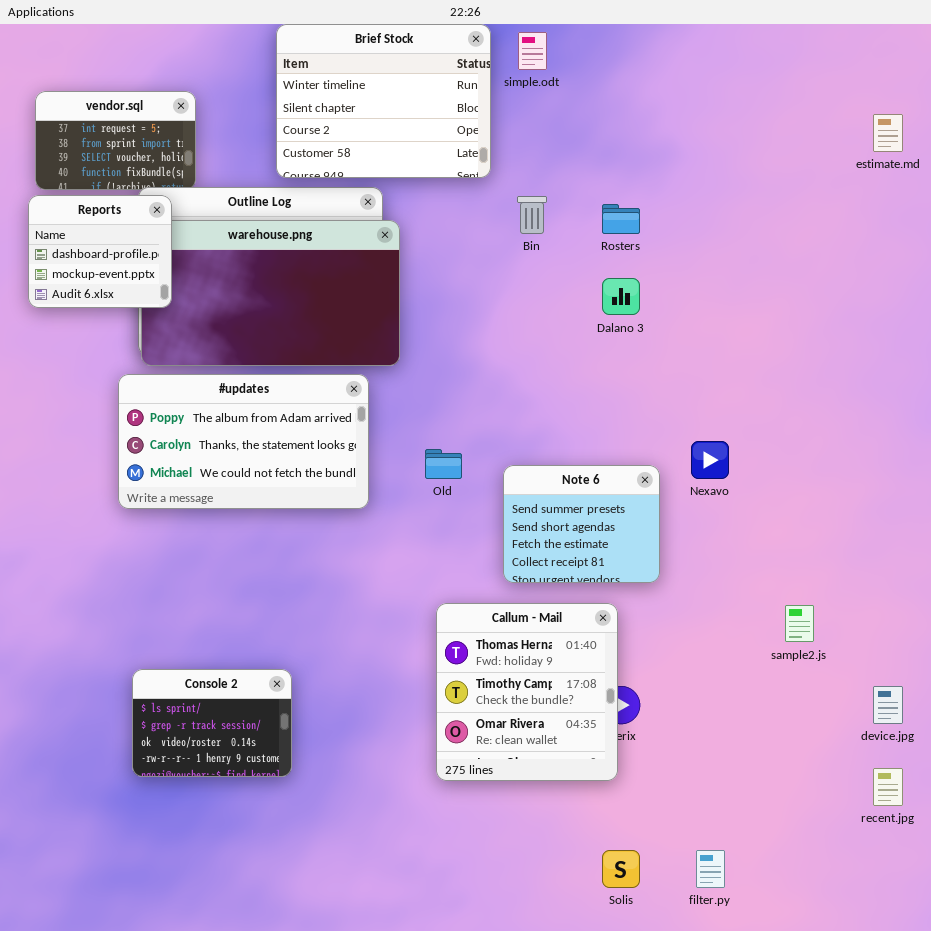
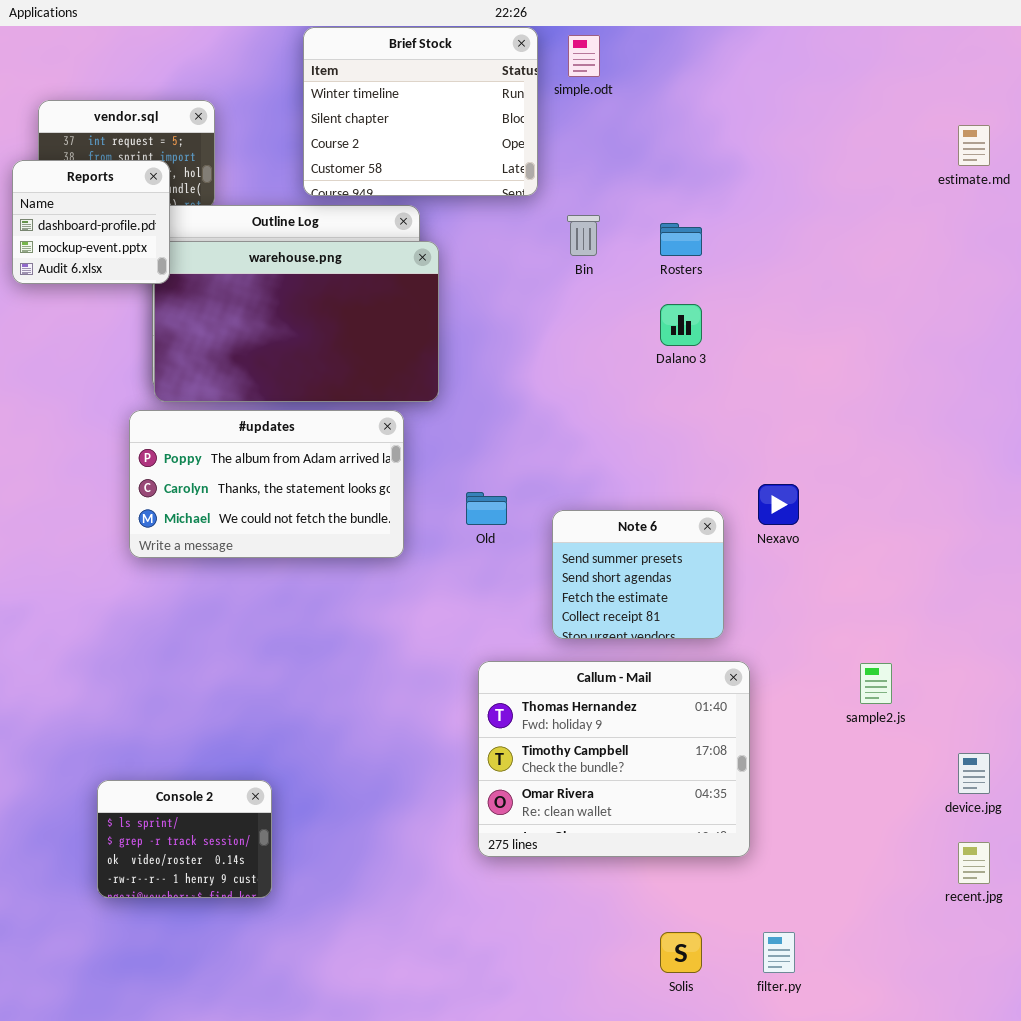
Reports: [28,195,172,308] -> [12,160,170,284], moved
Callum - Mail: [436,603,618,781] -> [478,661,750,857], resized
Console 2: [132,669,292,777] -> [97,780,272,898], moved

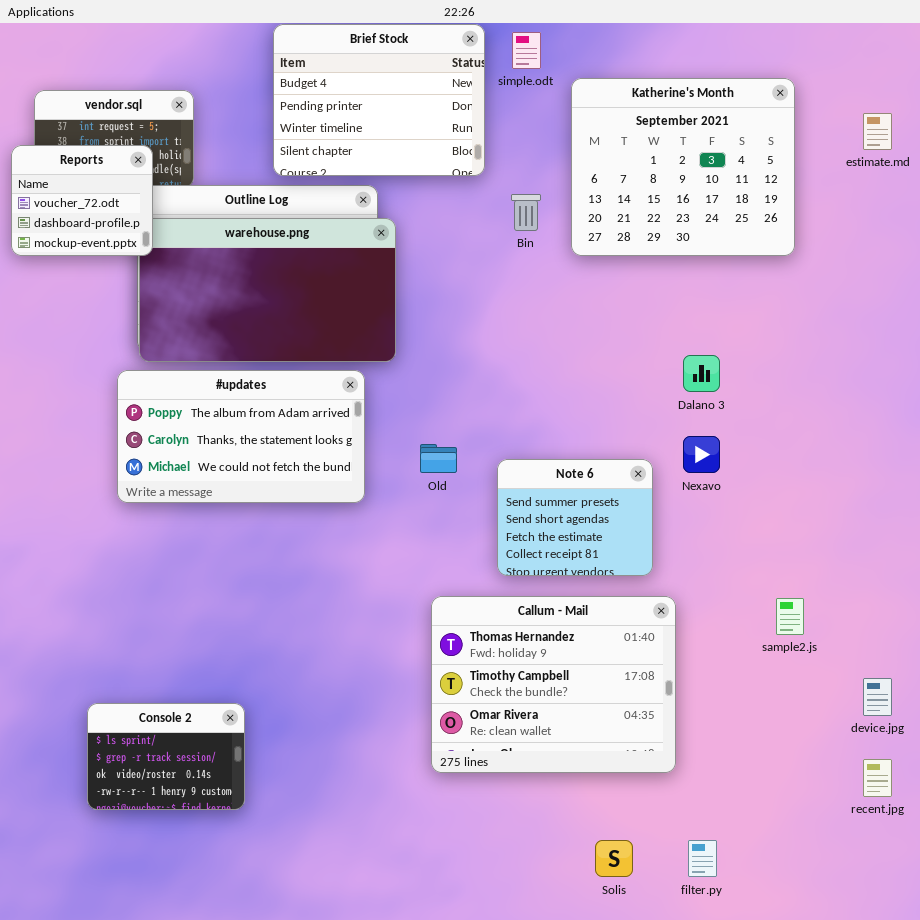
Brief Stock: [303,27,538,196] -> [273,24,485,176], scrolled up 2 rows
Katherine's Month: none -> [571,78,795,256], opened
Reports: [12,160,170,284] -> [11,145,153,256], scrolled up 1 row
Dalano 3: [660,304,702,346] -> [683,355,720,392], moved

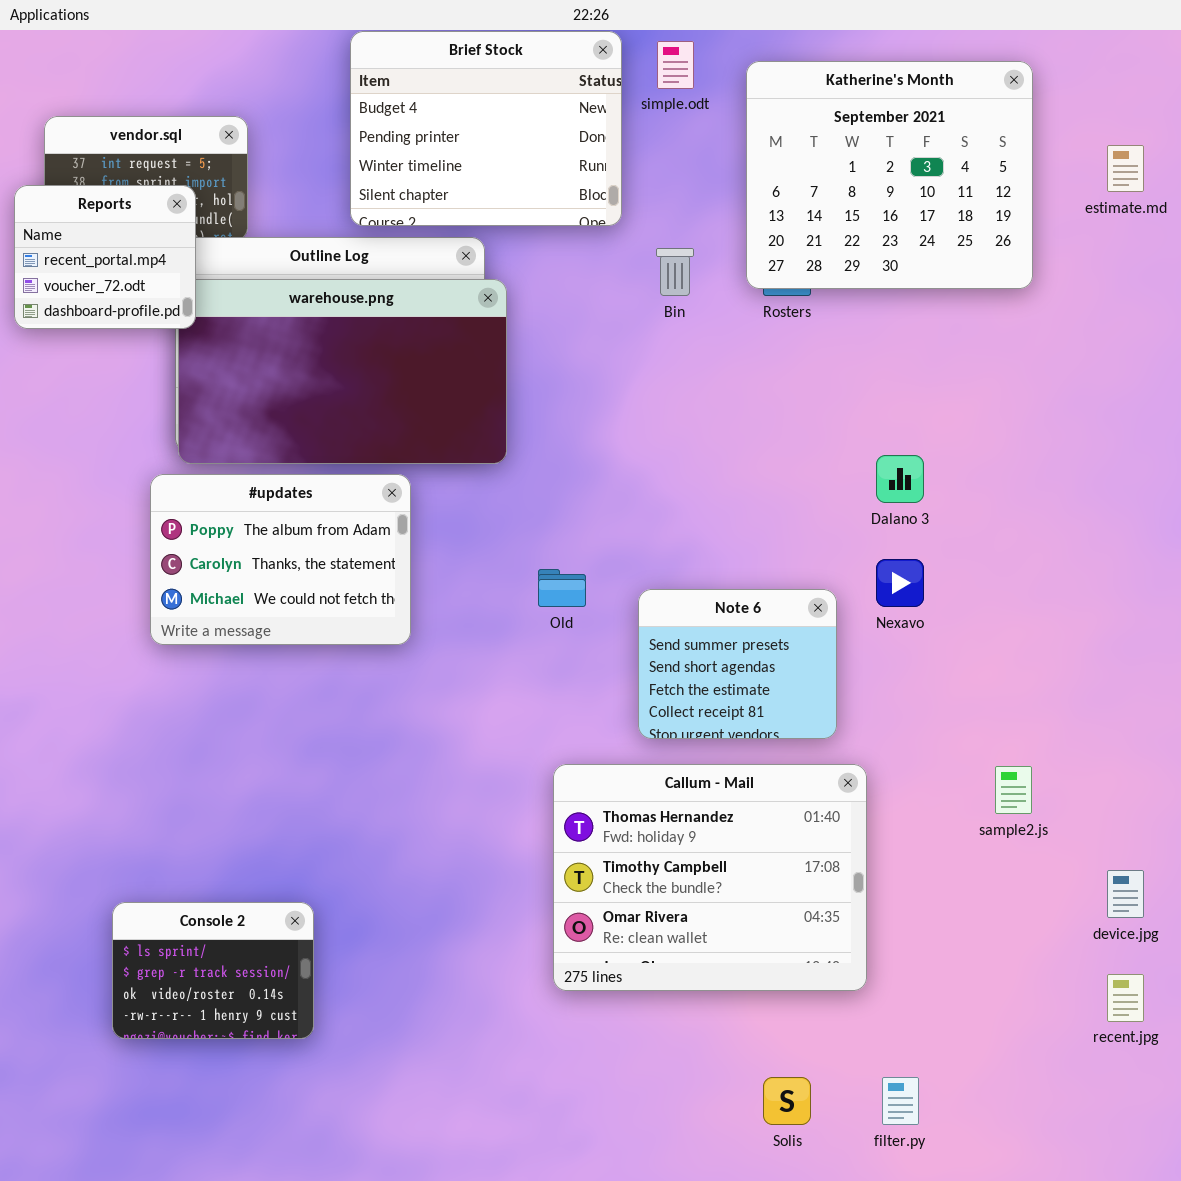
Katherine's Month: [571,78,795,256] -> [746,61,1033,289], moved
Reports: [11,145,153,256] -> [14,185,196,329], scrolled up 1 row
#updates: [117,370,365,503] -> [150,474,411,645], resized

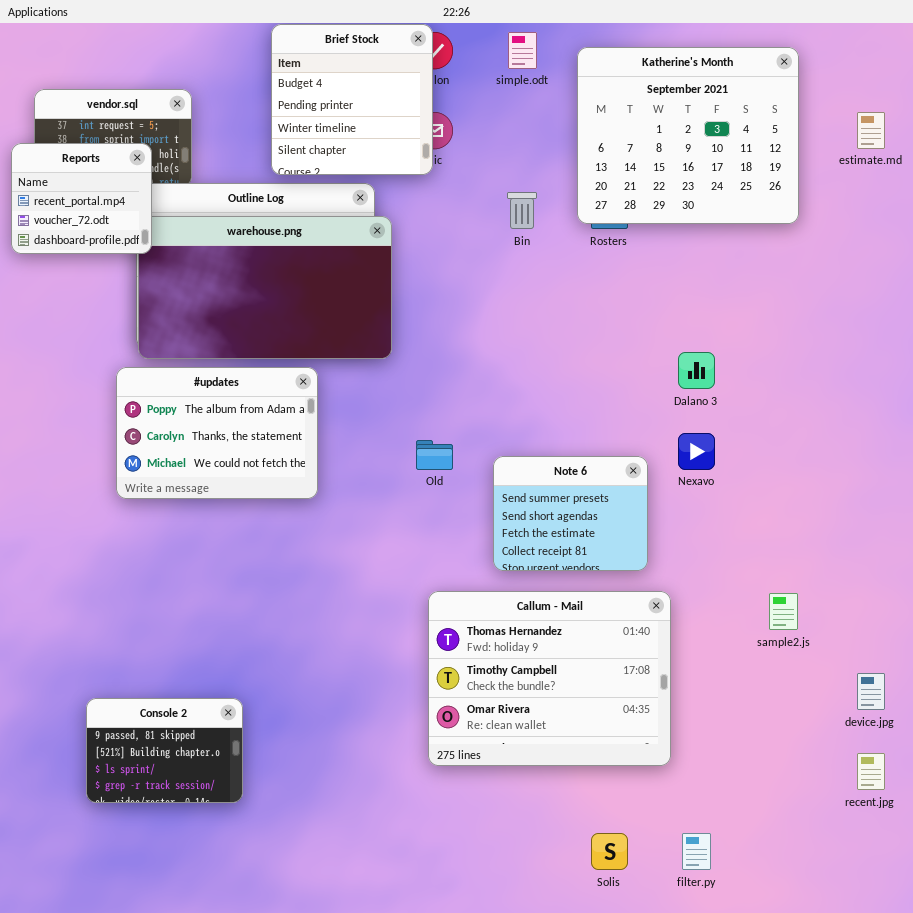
Brief Stock: [350,31,622,226] -> [271,24,433,175], resized
Console 2: [112,902,314,1039] -> [86,698,243,803], scrolled up 2 rows

